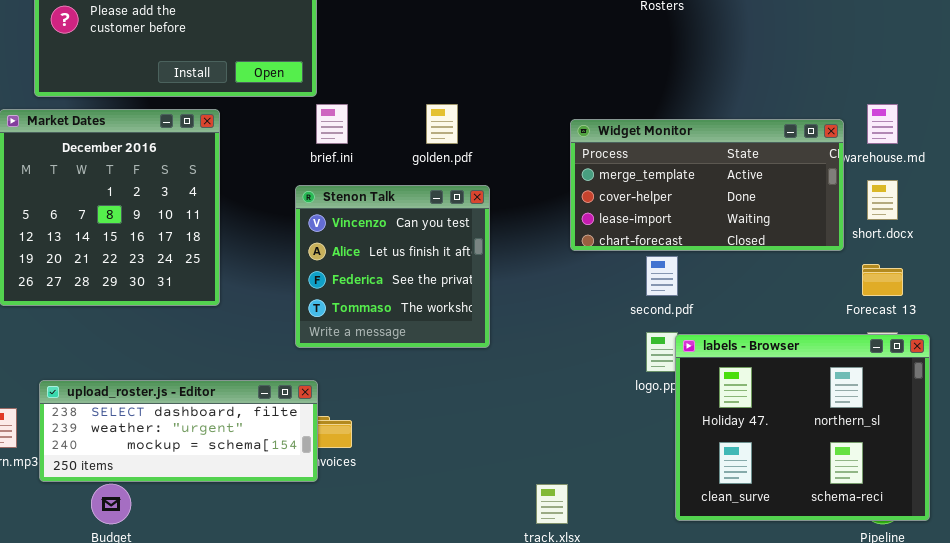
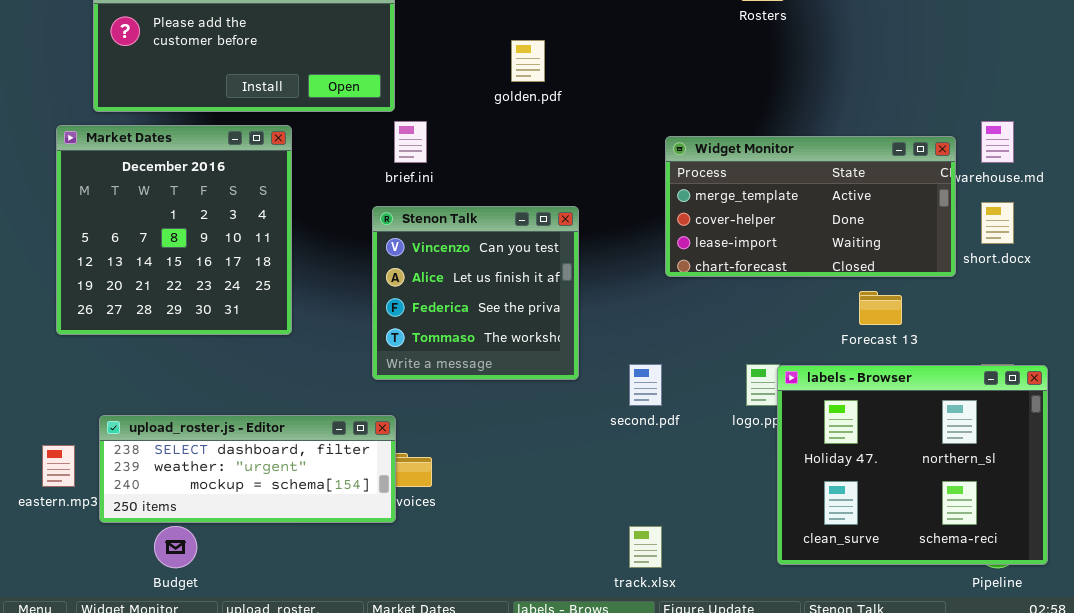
golden.pdf: [426,104,458,144] -> [511,40,545,82], moved
second.pdf: [646,256,678,296] -> [629,364,662,406], moved
Forecast 13: [862,264,903,296] -> [859,291,902,325], moved

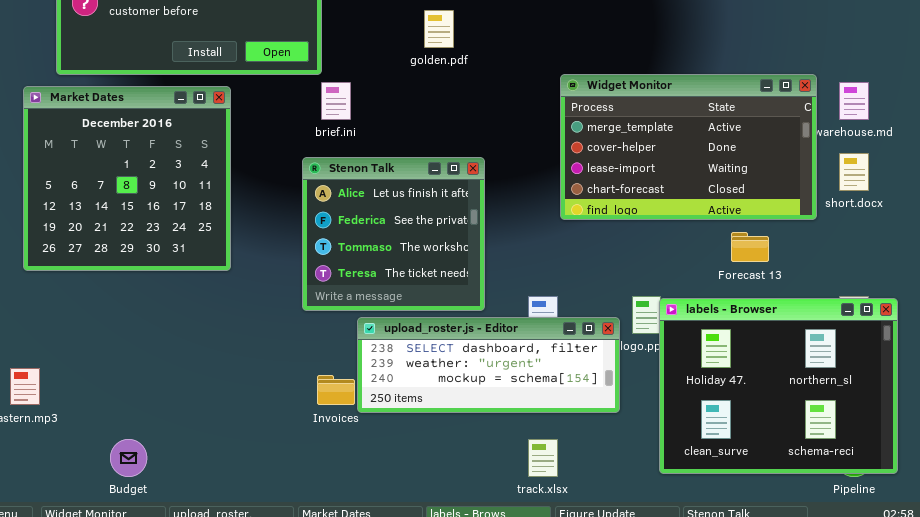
Widget Monitor: [665,136,956,277] -> [560,74,817,220], resized
Stenon Talk: [372,206,579,380] -> [302,157,485,311], scrolled down 1 row
upload_roster.js - Editor: [99,415,396,523] -> [357,317,620,413], moved

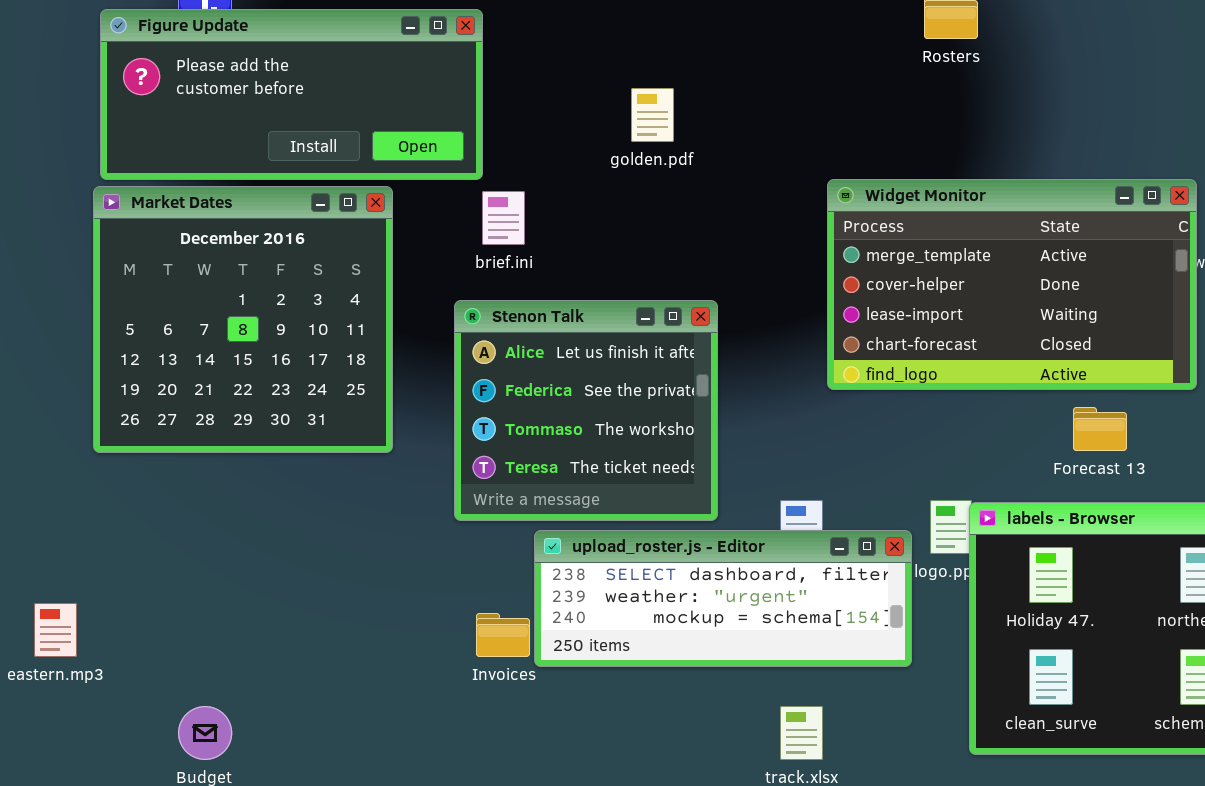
Market Dates: [23,86,231,271] -> [93,186,393,453], moved

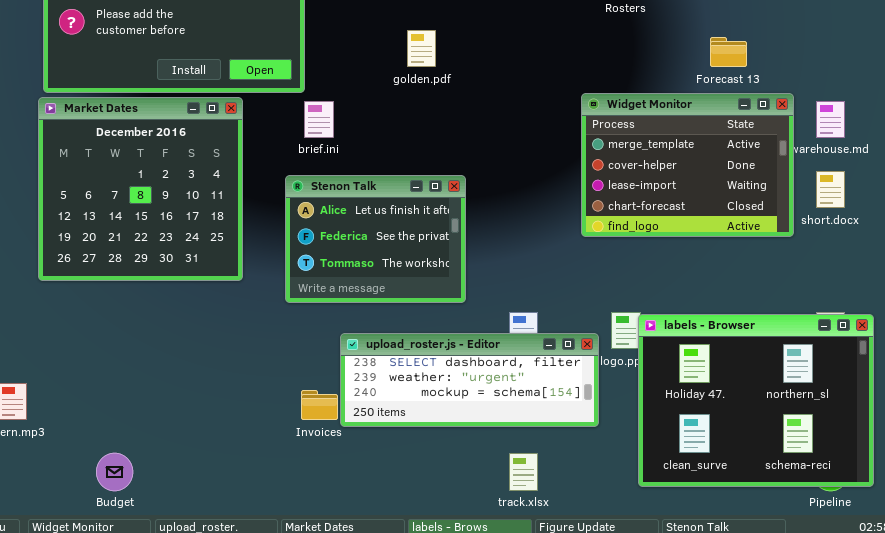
Widget Monitor: [827,179,1197,390] -> [581,93,794,237], resized
Stenon Talk: [454,300,718,521] -> [285,175,466,303], resized
Forecast 13: [1073,407,1127,451] -> [710,37,747,67], moved

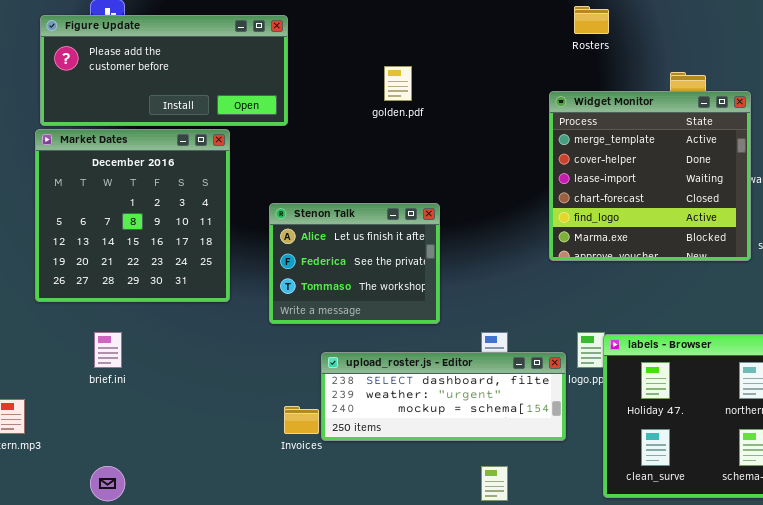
Widget Monitor: [581,93,794,237] -> [549,91,751,261], resized
brief.ini: [304,101,334,138] -> [94,332,122,368], moved

